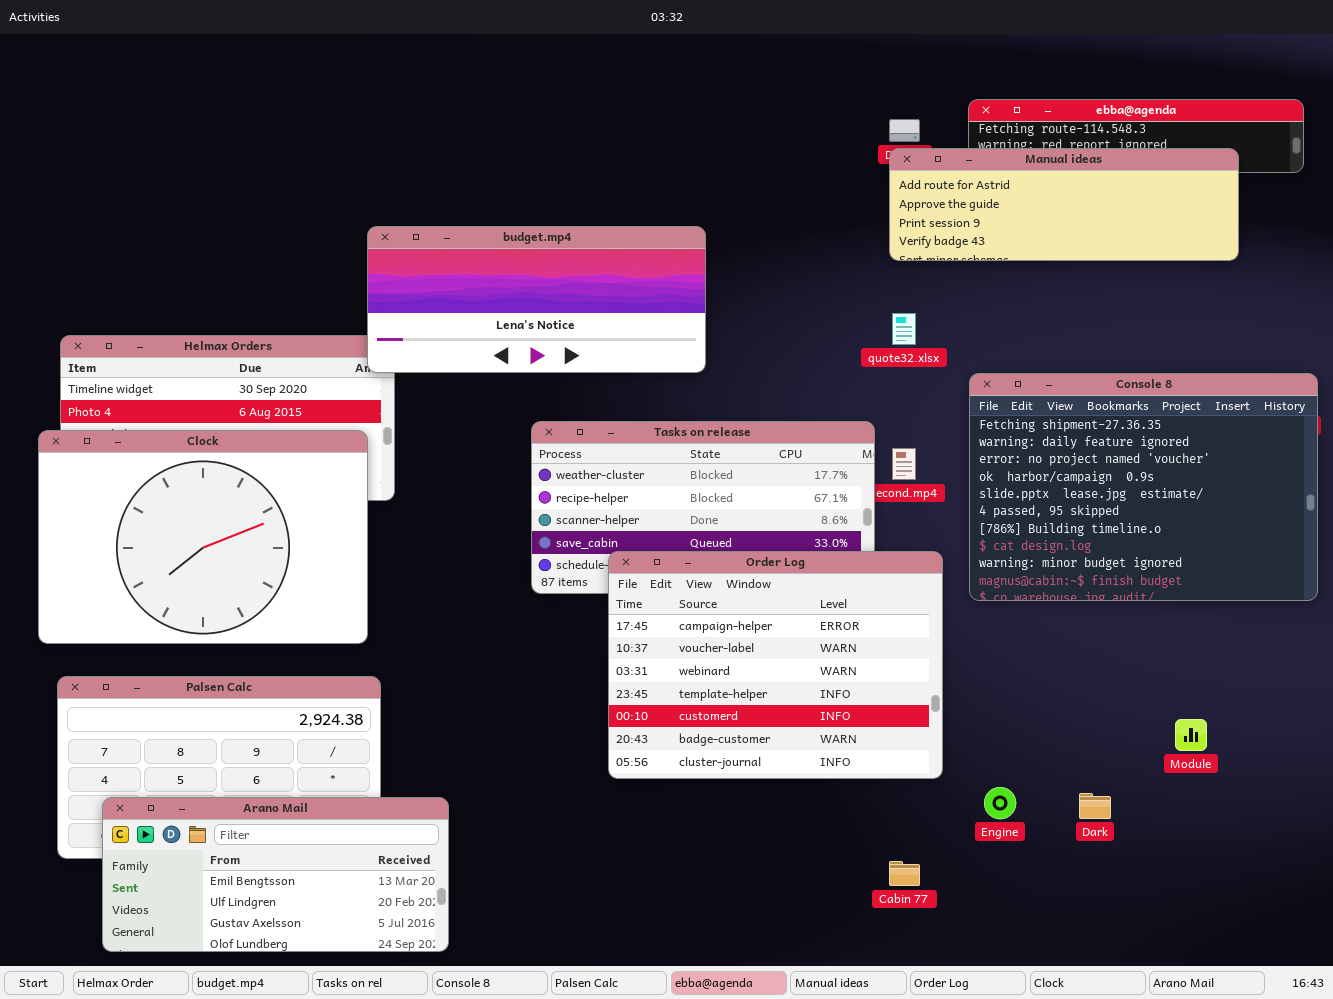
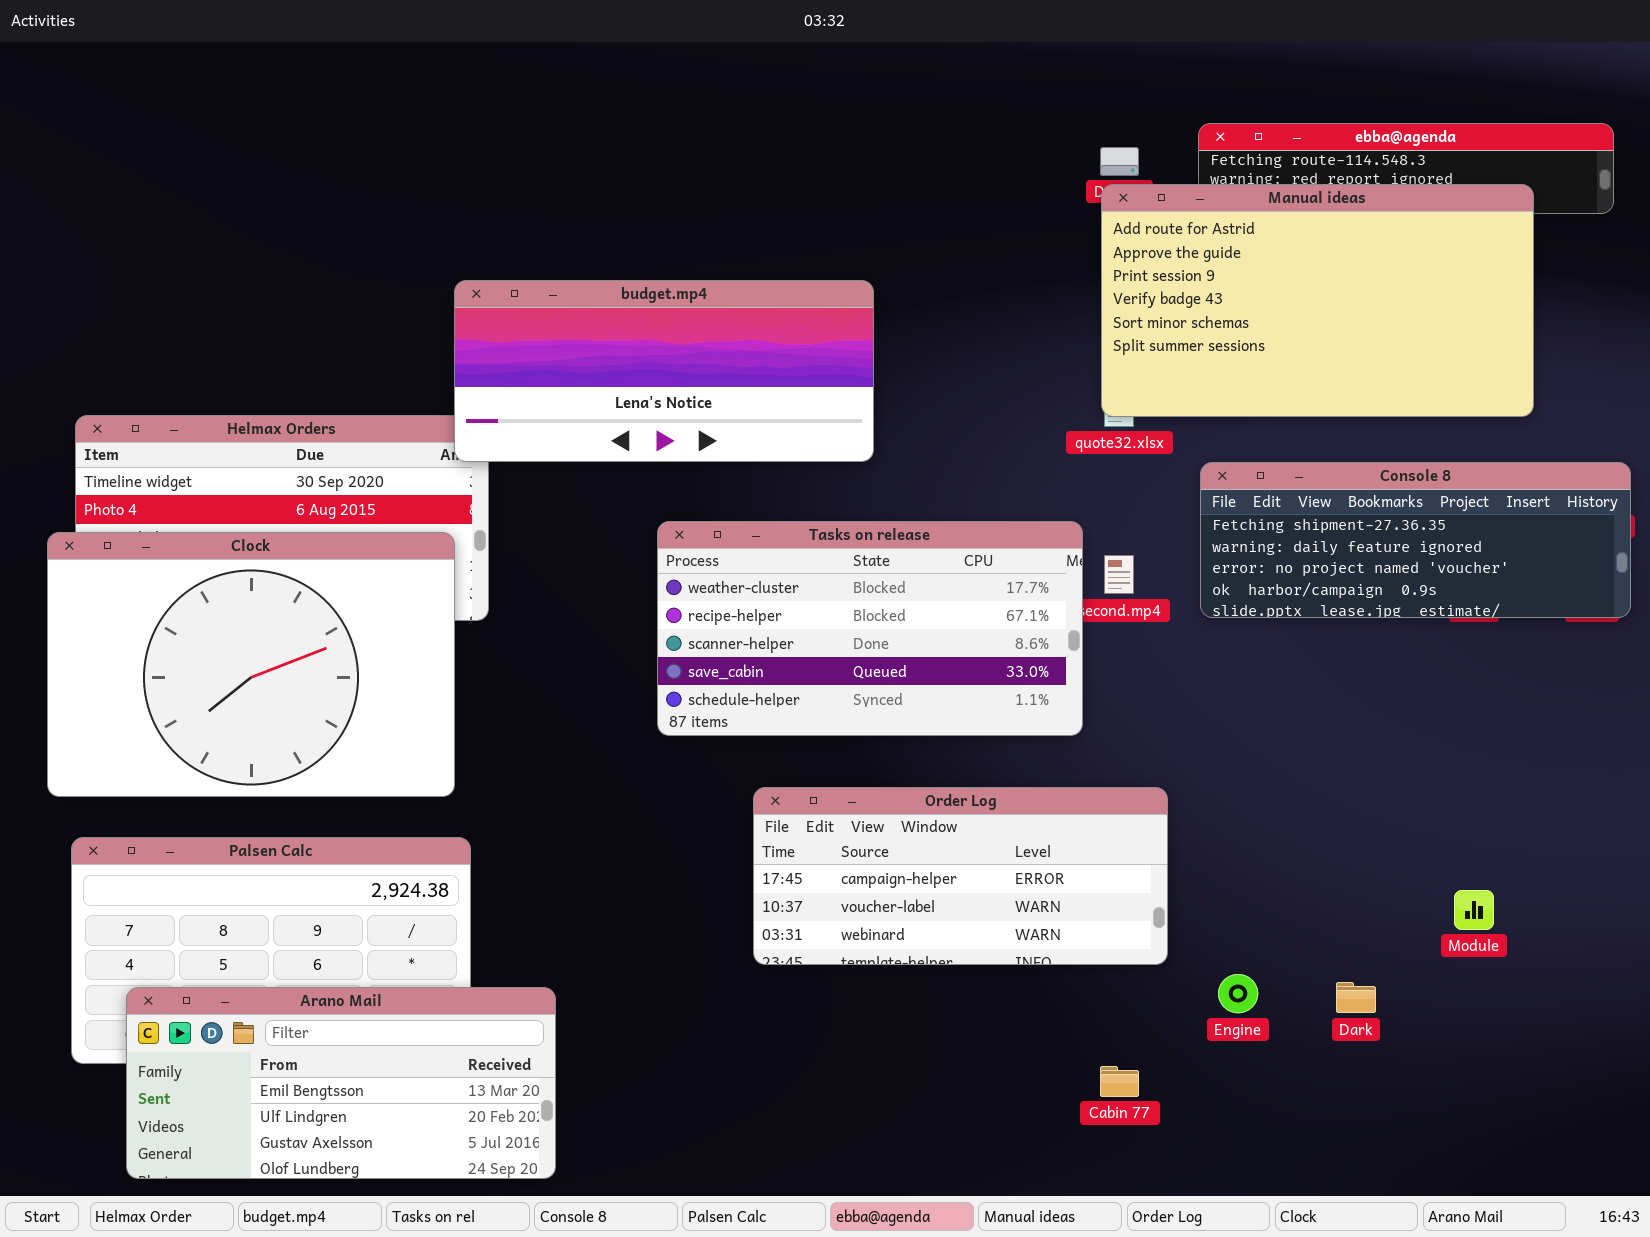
Manual ideas: [889,148,1239,261] -> [1101,184,1534,417], resized
Console 8: [969,373,1318,601] -> [1200,462,1631,618], resized
Order Log: [608,551,943,779] -> [753,787,1168,965], resized

